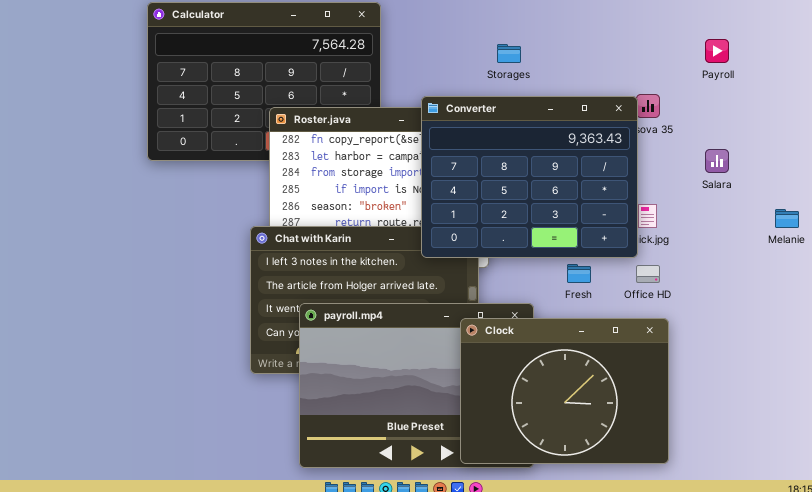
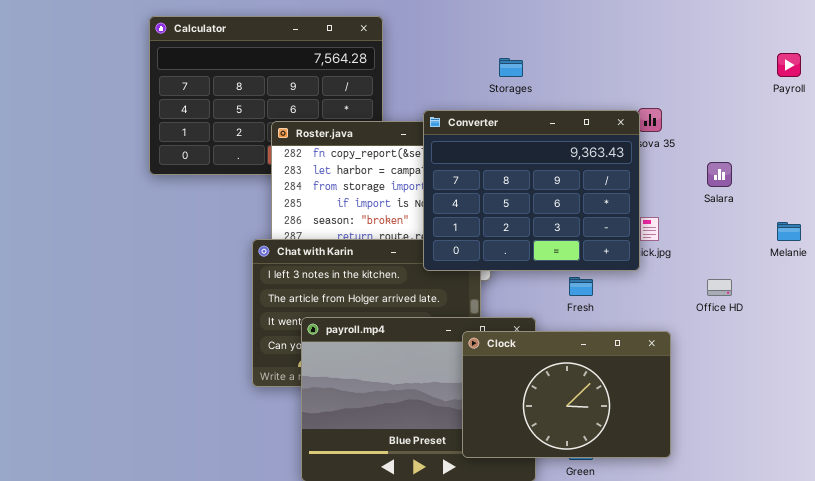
Payroll: [705,39,729,63] -> [777,53,801,77], moved
Office HD: [636,265,660,283] -> [707,279,732,296], moved
Clock: [460,318,669,464] -> [462,331,671,458], resized

